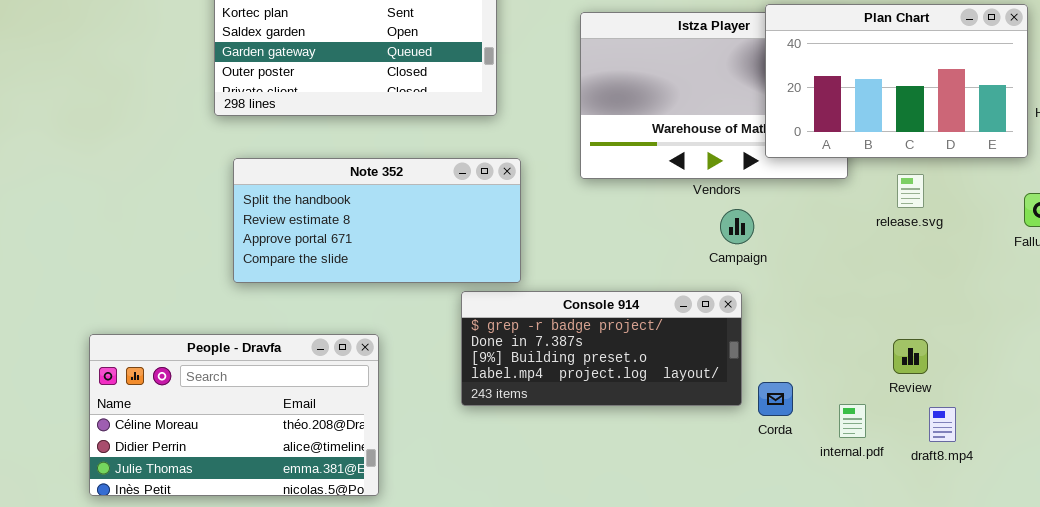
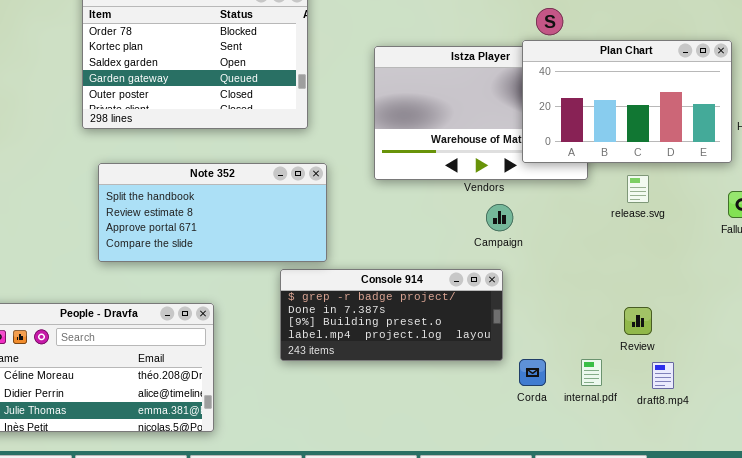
Corda: [758,382,793,416] -> [519,359,546,386], moved

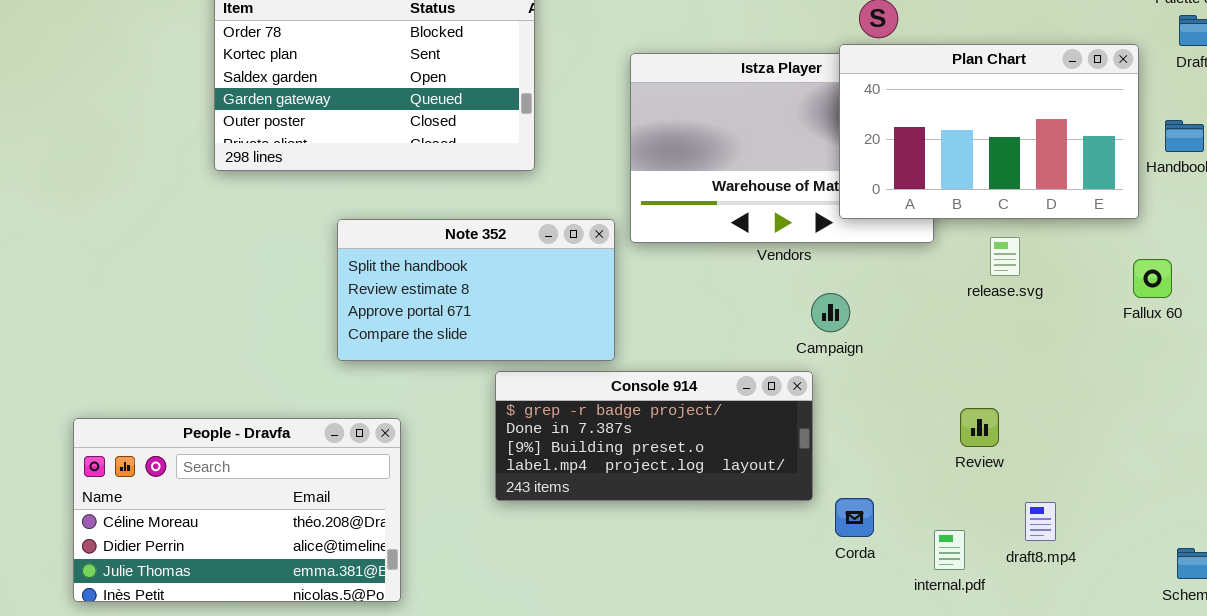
Note 352: [98,163,327,262] -> [337,219,615,361], moved, resized
Campaign: [486,204,513,231] -> [811,293,850,332], moved
Review: [624,307,652,335] -> [960,408,999,447], moved
internal.pdf: [581,359,602,386] -> [934,530,965,570], moved

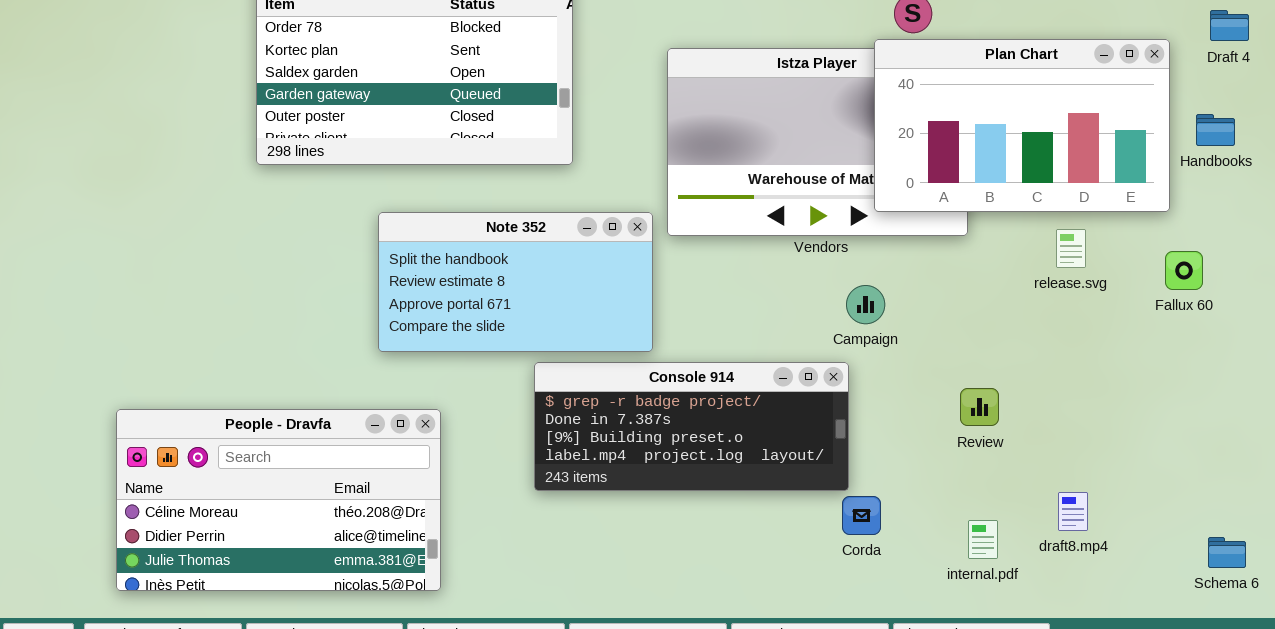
release.svg: [990,237,1020,276] -> [1056,229,1086,268], moved
Review: [960,408,999,447] -> [960,388,999,426], moved
Corda: [835,498,874,537] -> [842,496,881,535], moved

